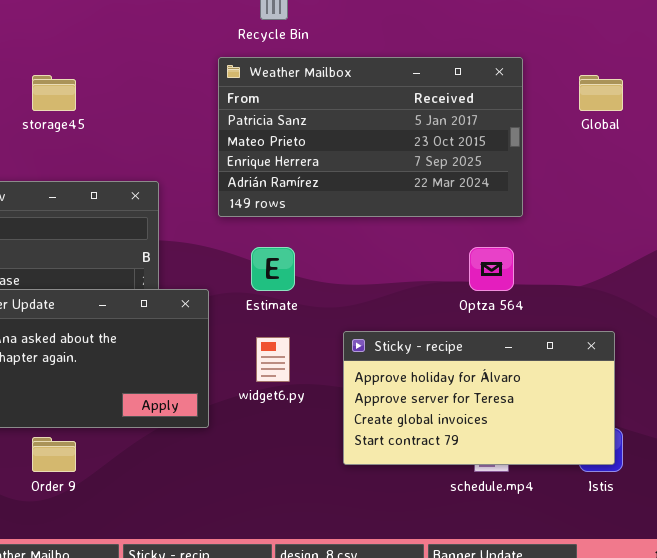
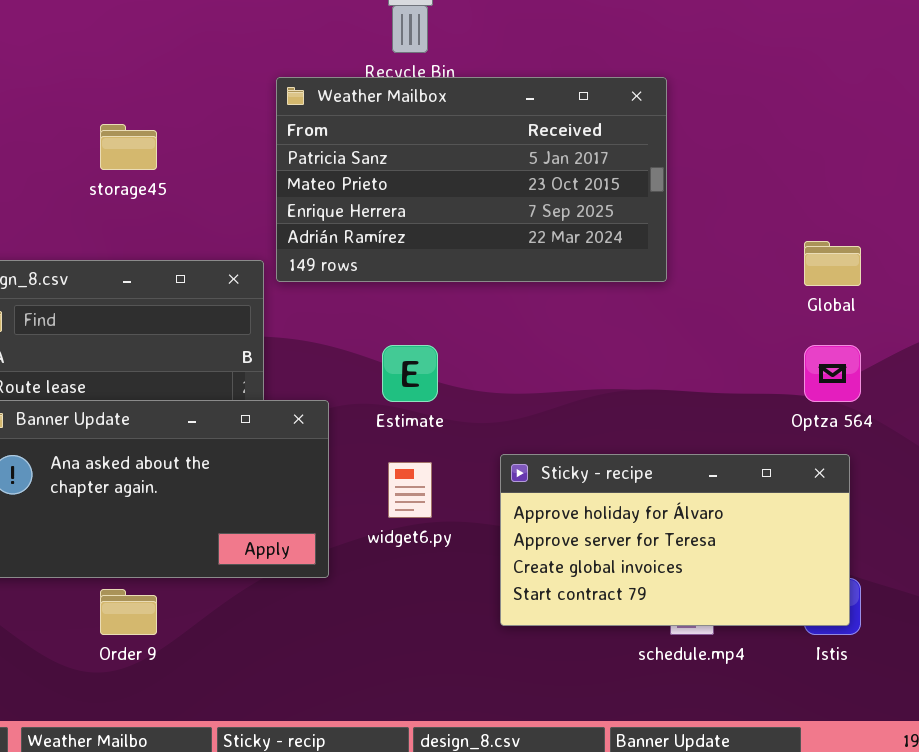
Weather Mailbox: [218,57,523,217] -> [276,77,667,282], moved
Global: [579,75,623,111] -> [804,241,861,286], moved
Optza 564: [469,247,514,291] -> [804,345,861,402], moved

